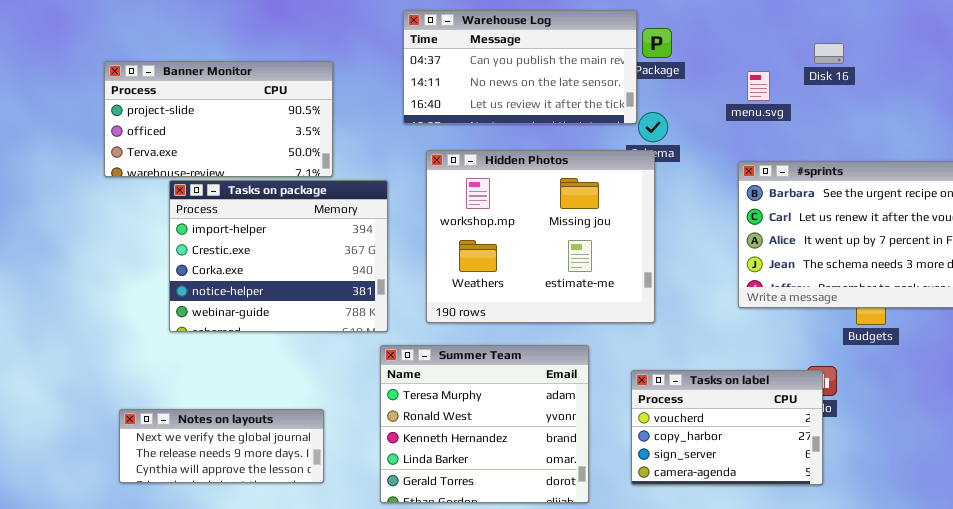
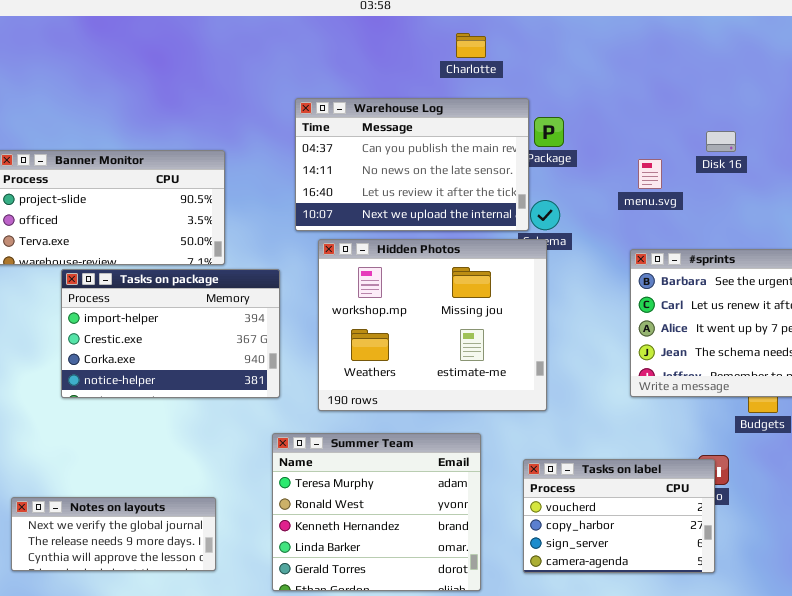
Warehouse Log: [403,10,637,124] -> [295,98,529,231], resized
Tasks on package: [169,180,388,332] -> [61,269,280,398], resized

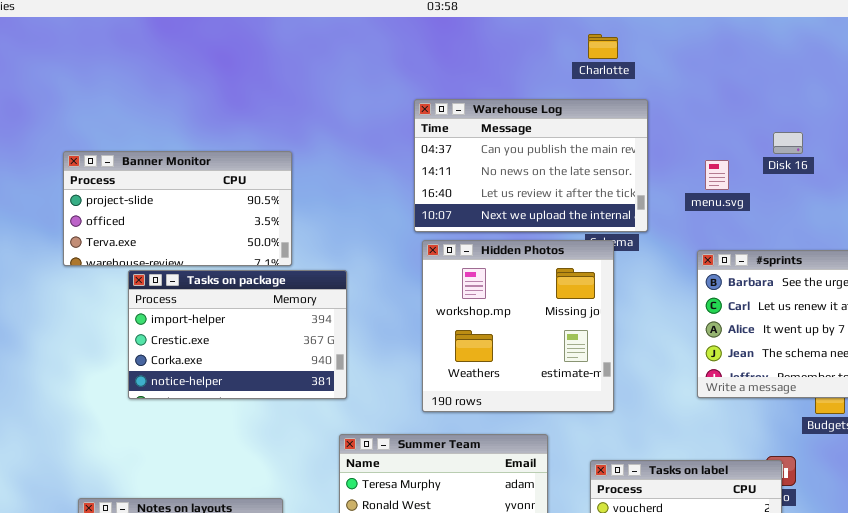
Charlotte: [456,33,486,58] -> [588,34,618,59], moved
Warehouse Log: [295,98,529,231] -> [414,99,648,232], moved
Hidden Photos: [318,239,547,411] -> [422,240,614,412], resized

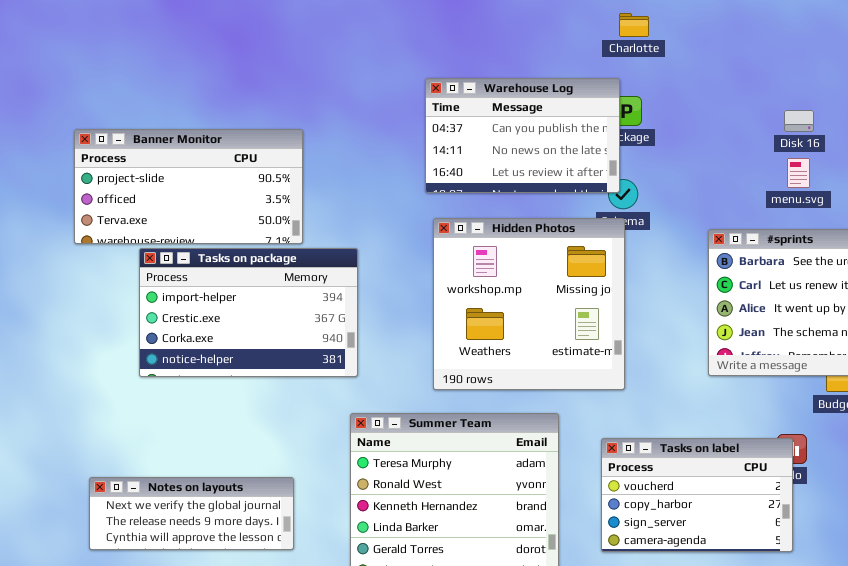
Charlotte: [588,34,618,59] -> [619,13,649,37], moved
Warehouse Log: [414,99,648,232] -> [425,78,620,193], resized
menu.svg: [705,160,729,190] -> [787,158,810,188], moved

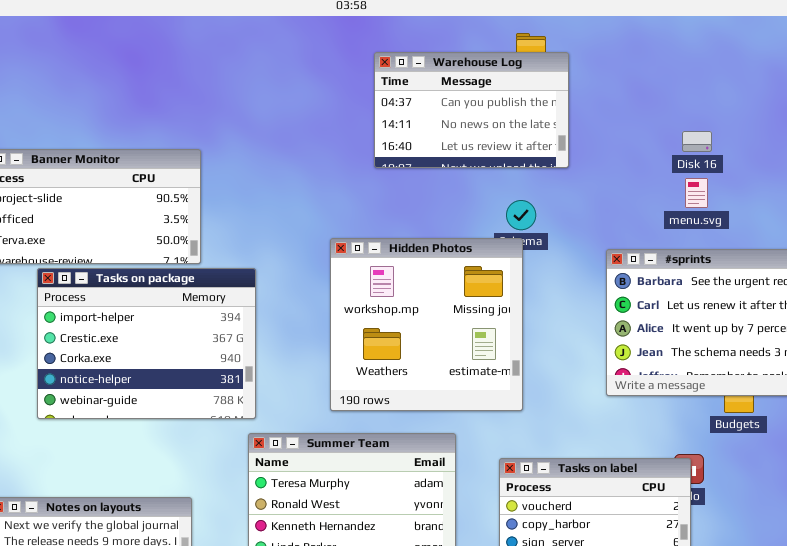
Warehouse Log: [425,78,620,193] -> [374,52,569,168], moved
Tasks on package: [139,248,358,377] -> [37,268,256,419], resized

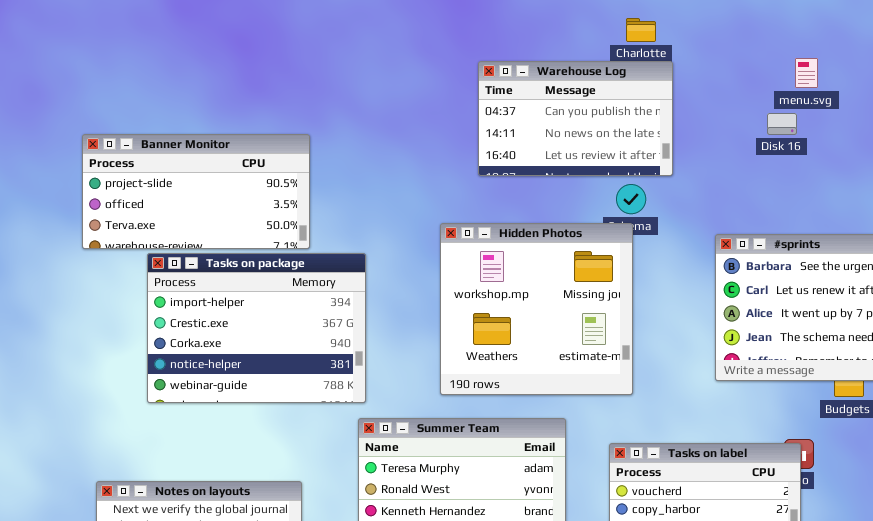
Warehouse Log: [374,52,569,168] -> [478,61,673,176], moved
Disk 16: [682,131,712,152] -> [767,113,797,135], moved
menu.svg: [685,178,708,208] -> [795,58,818,88], moved

